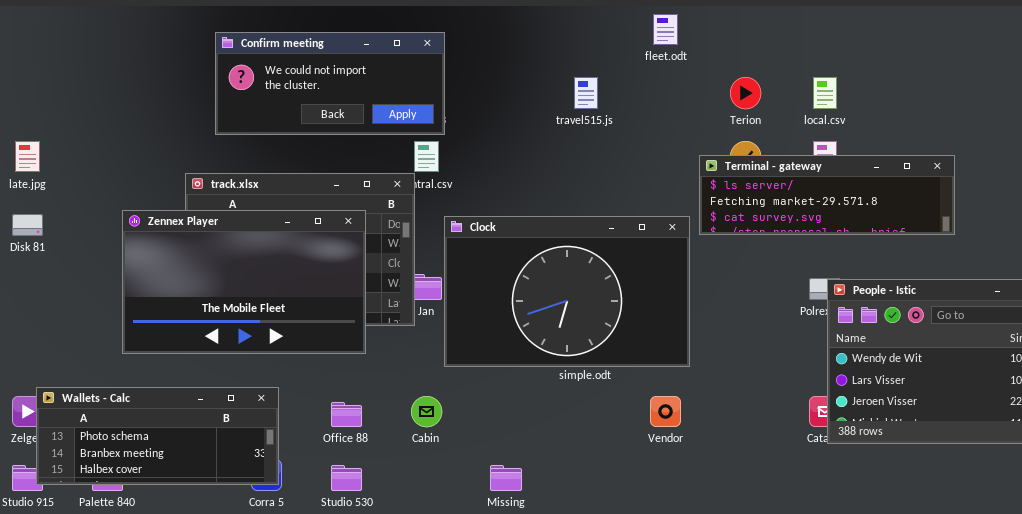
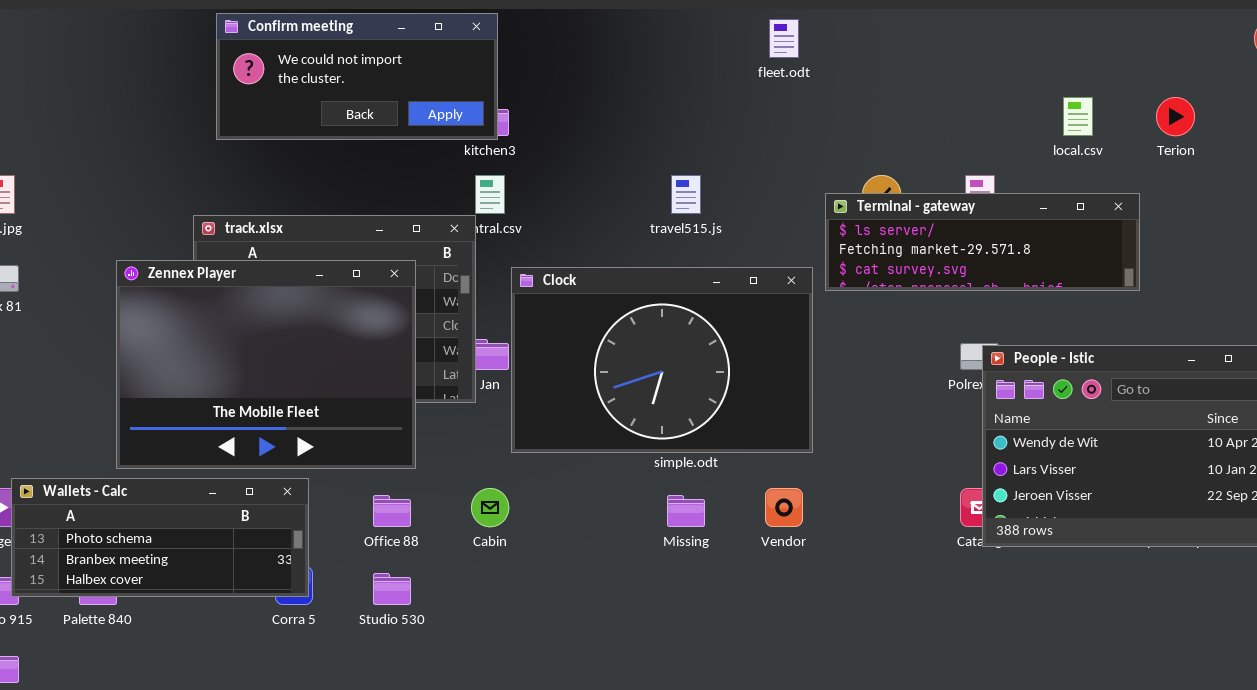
Confirm meeting: [215,32,445,135] -> [216,13,498,140], moved
travel515.js: [574,77,598,109] -> [671,175,701,214], moved
Terion: [730,77,761,109] -> [1156,97,1195,136], moved
local.csv: [813,77,837,109] -> [1063,97,1093,136], moved
Zennex Player: [122,210,366,354] -> [116,260,416,469], resized
Missing: [490,465,522,491] -> [667,495,705,527], moved

